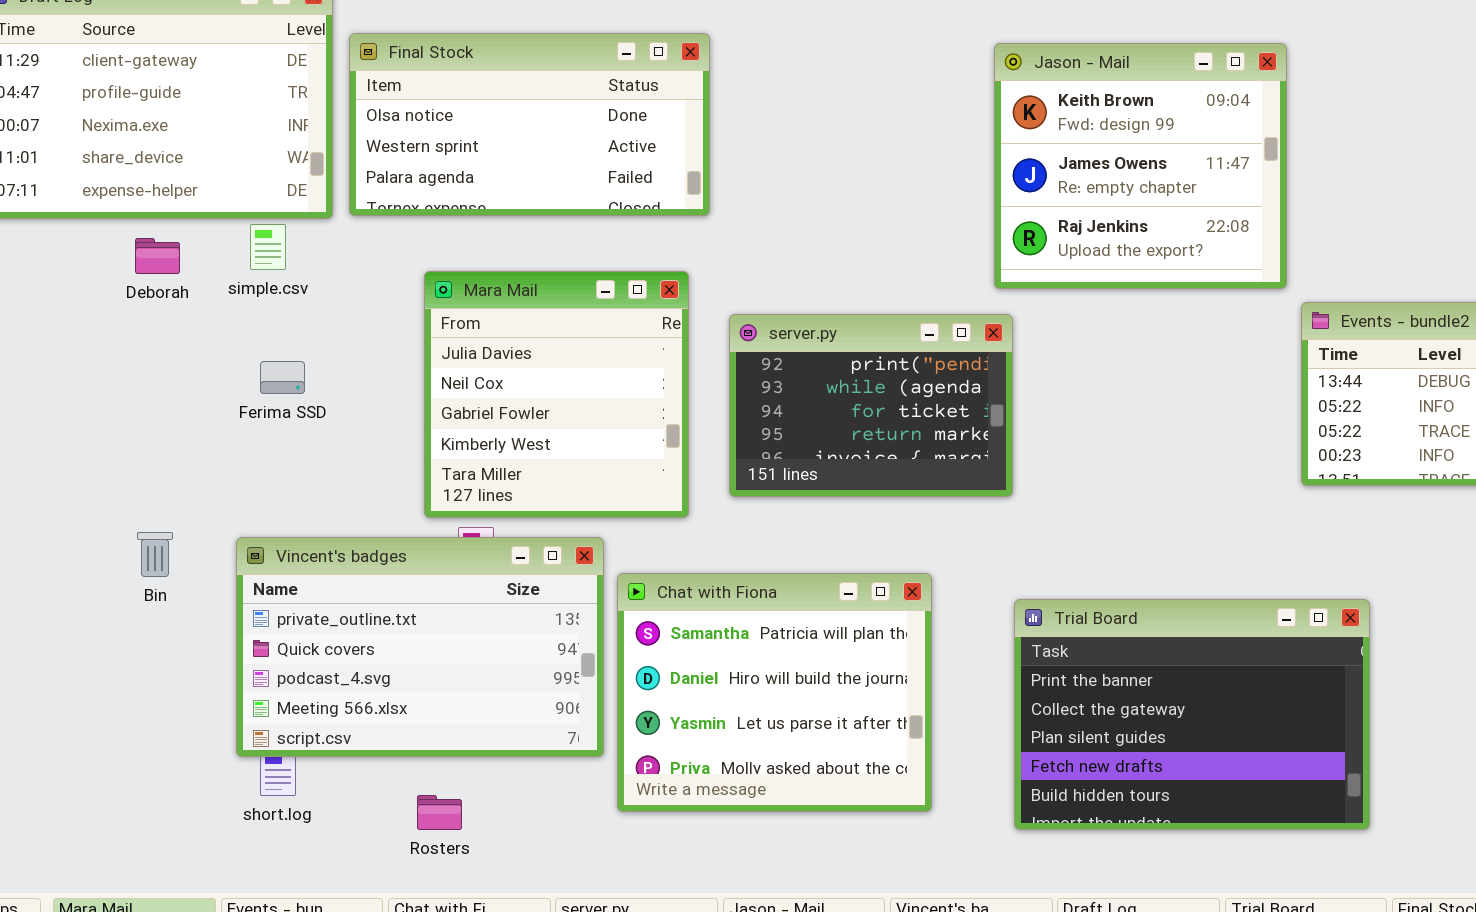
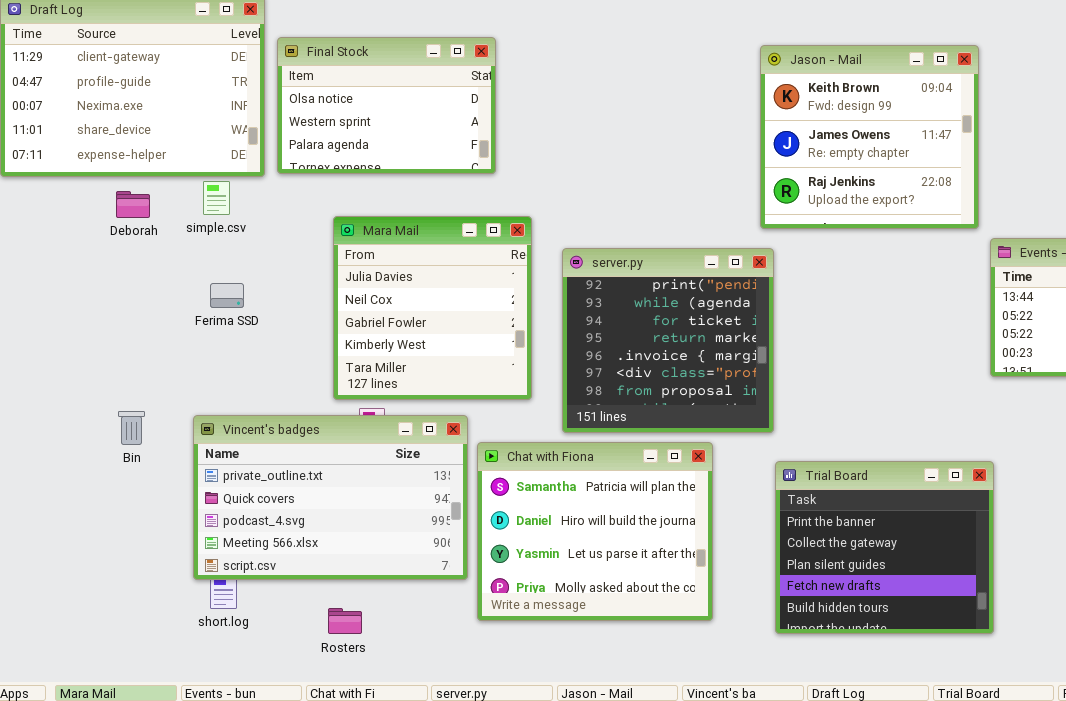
Final Stock: [349,33,710,216] -> [277,37,496,174], resized
server.py: [729,314,1013,497] -> [562,248,774,433], resized
Trial Board: [1014,599,1370,830] -> [775,461,994,634], resized

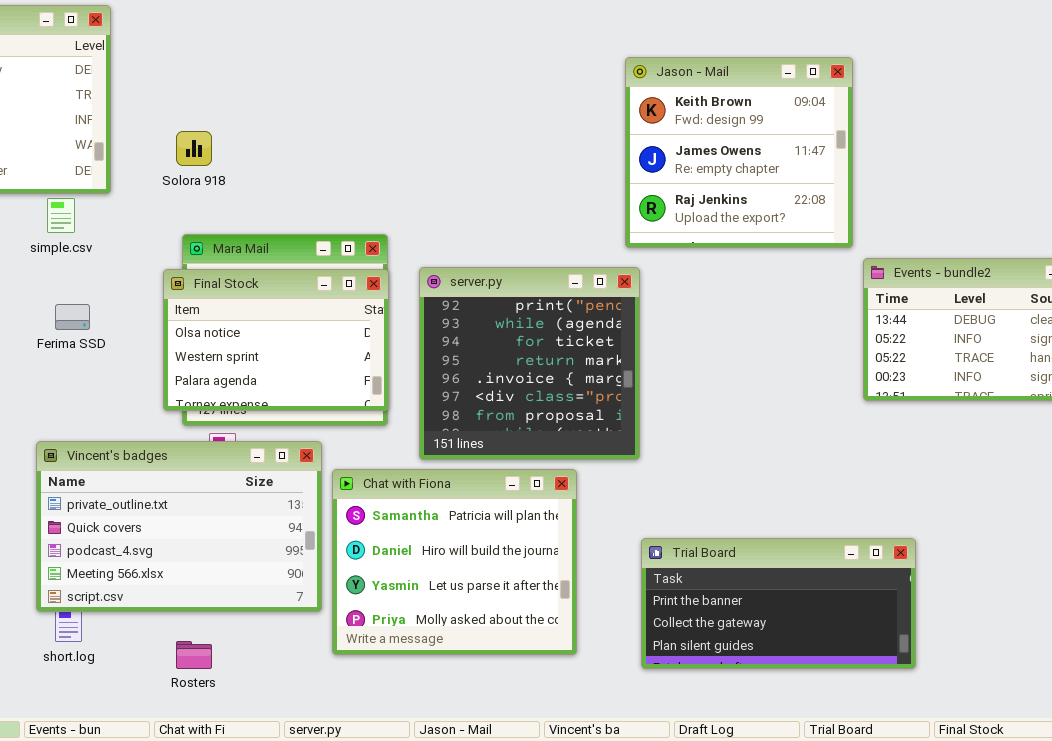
Final Stock: [277,37,496,174] -> [163,269,389,411], moved
Trial Board: [775,461,994,634] -> [641,538,916,669], resized

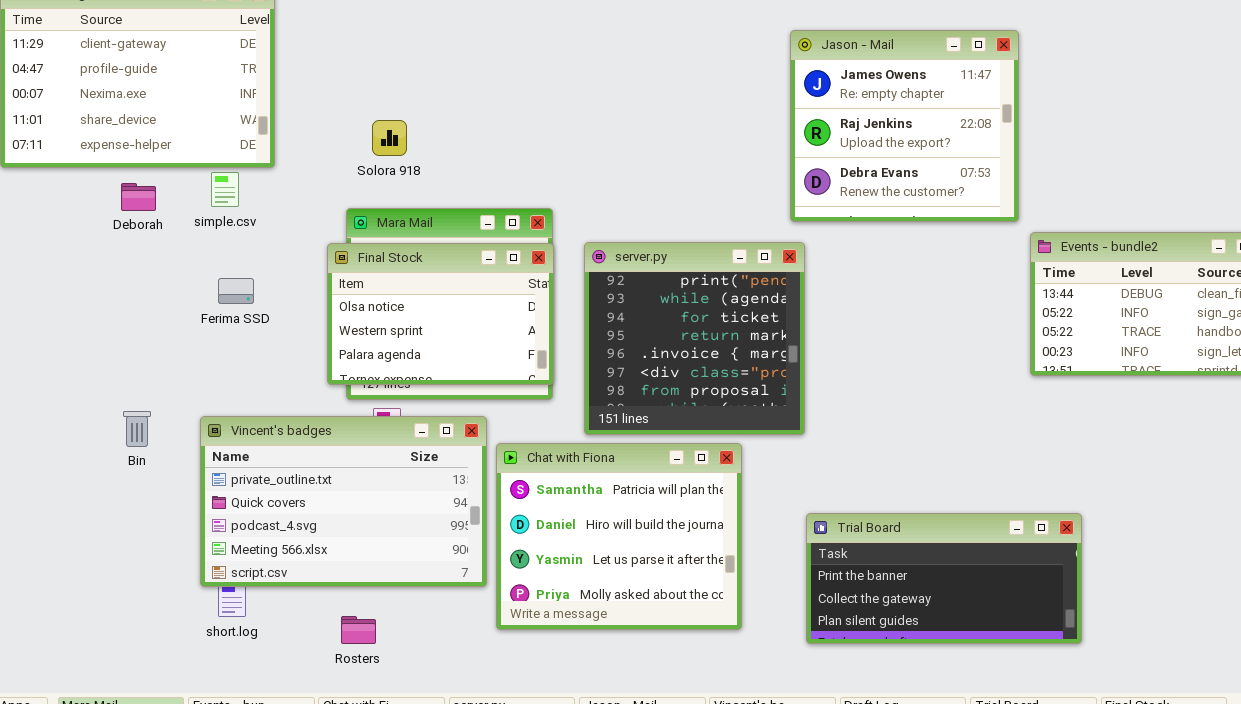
Jason - Mail: [625,57,853,248] -> [790,30,1019,222], scrolled down 1 row
Solora 918: [176,131,212,166] -> [372,120,407,156], moved

